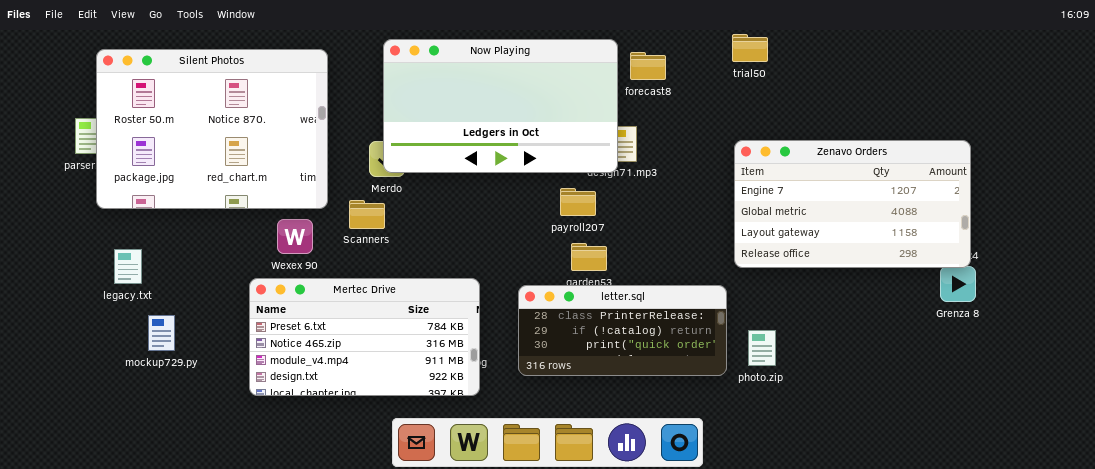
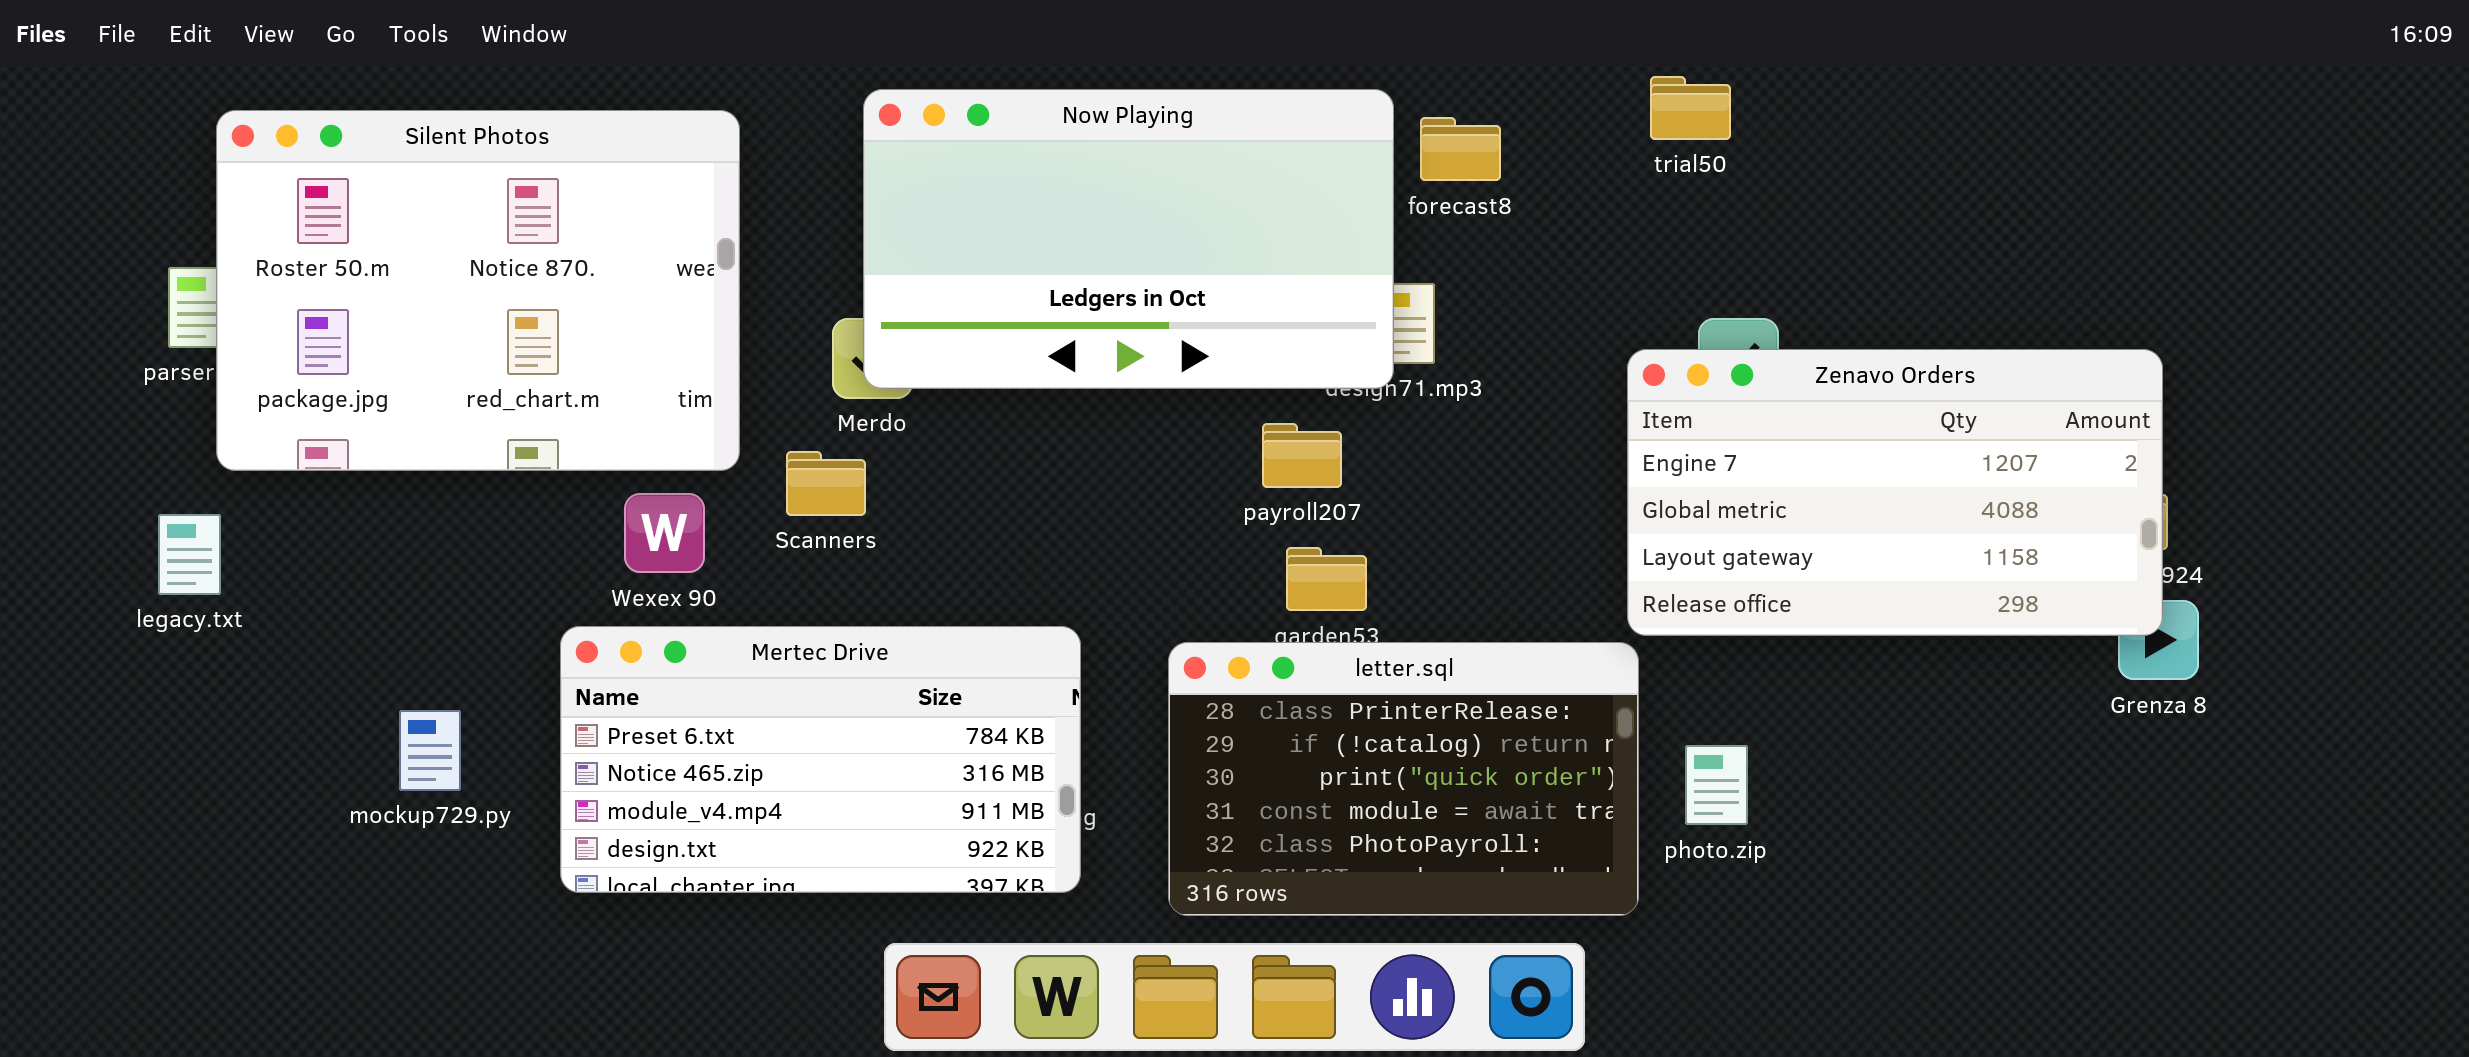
Zenavo Orders: [734,140,971,268] -> [1627,349,2163,636], moved
legacy.txt: [114,249,142,284] -> [158,514,221,595], moved
letter.sql: [518,285,727,376] -> [1168,642,1639,916], resized
mockup729.py: [148,315,175,351] -> [399,710,461,791], moved

